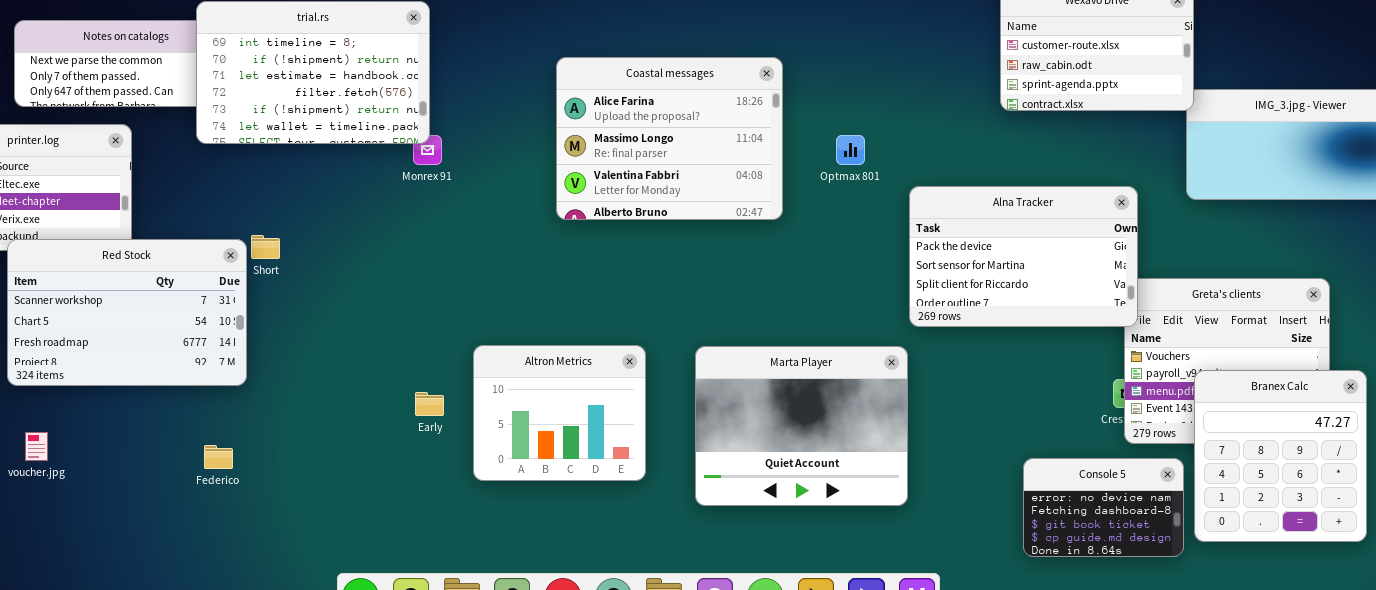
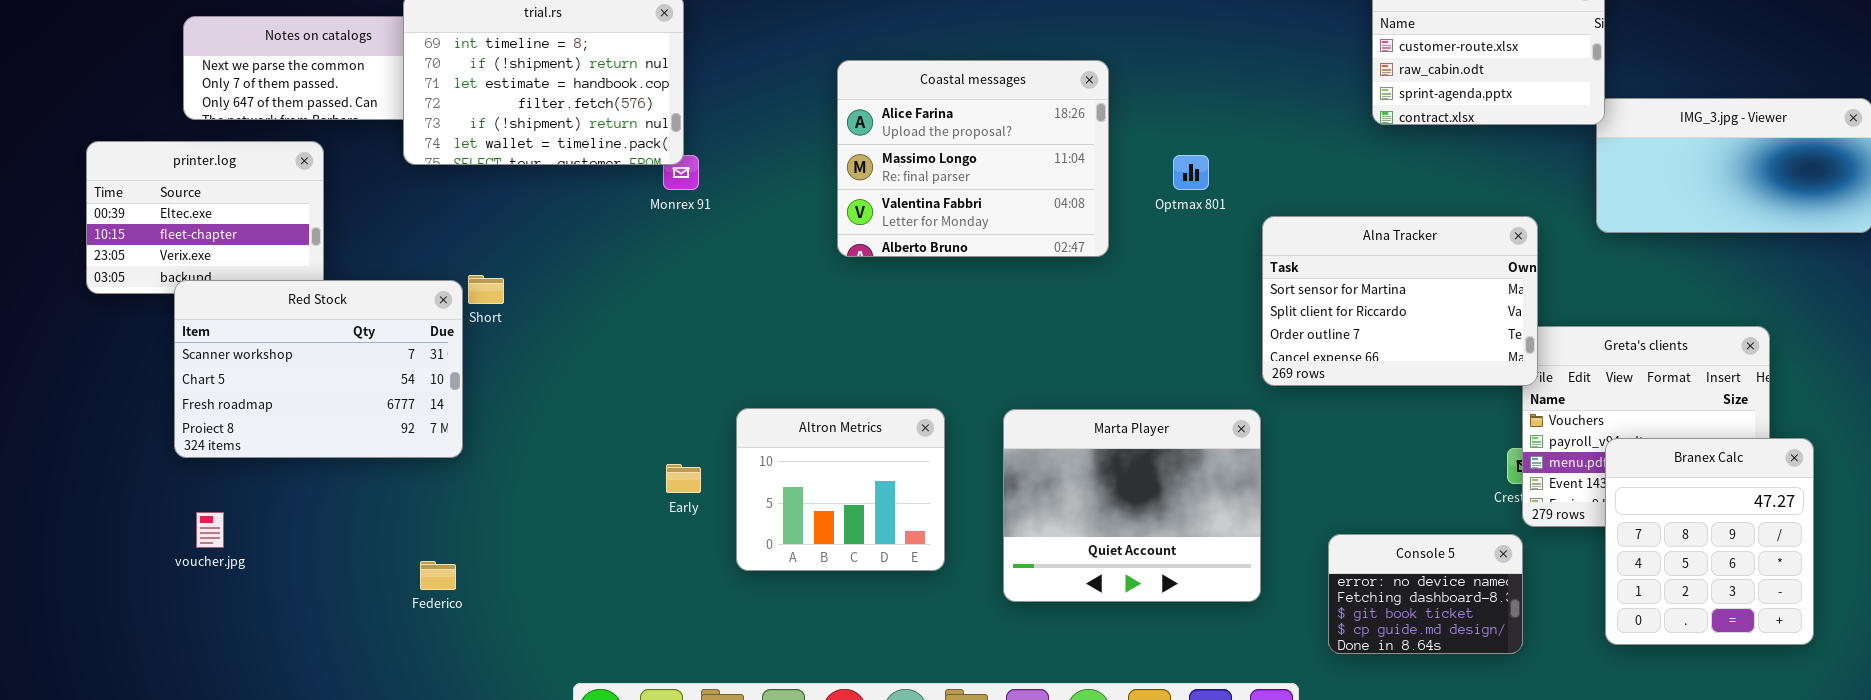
Alna Tracker: [909,186,1138,327] -> [1262,216,1538,386], scrolled down 1 row
Federico: [204,445,233,469] -> [420,561,456,590], moved
Console 5: [1023,458,1184,557] -> [1328,534,1523,654], moved

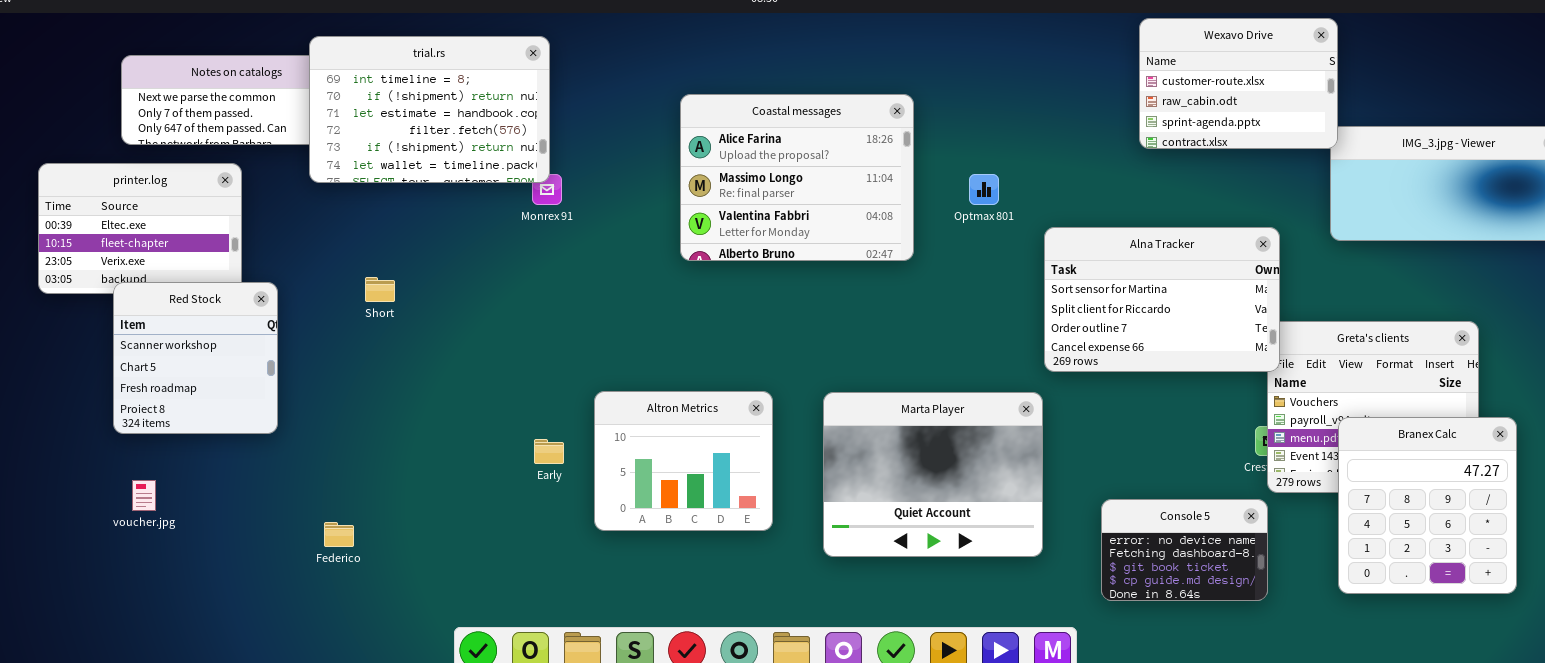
Red Stock: [174,280,463,458] -> [113,282,278,434], resized

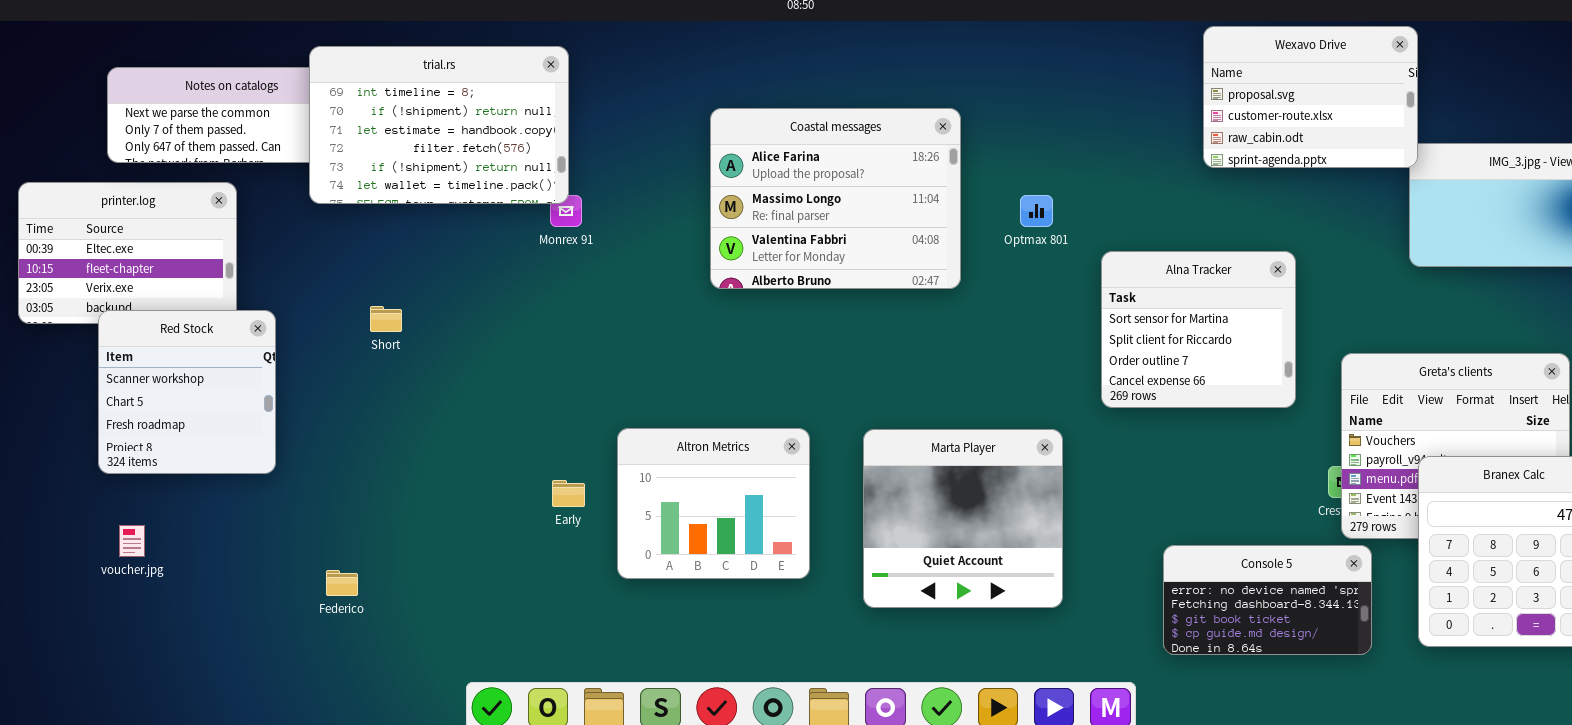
Wexavo Drive: [1139,18,1338,149] -> [1203,26,1418,168], scrolled up 1 row
Alna Tracker: [1044,227,1280,372] -> [1101,251,1296,408], resized
Marta Player: [823,392,1043,557] -> [863,429,1063,608], resized
Console 5: [1101,499,1268,601] -> [1163,545,1372,655], resized

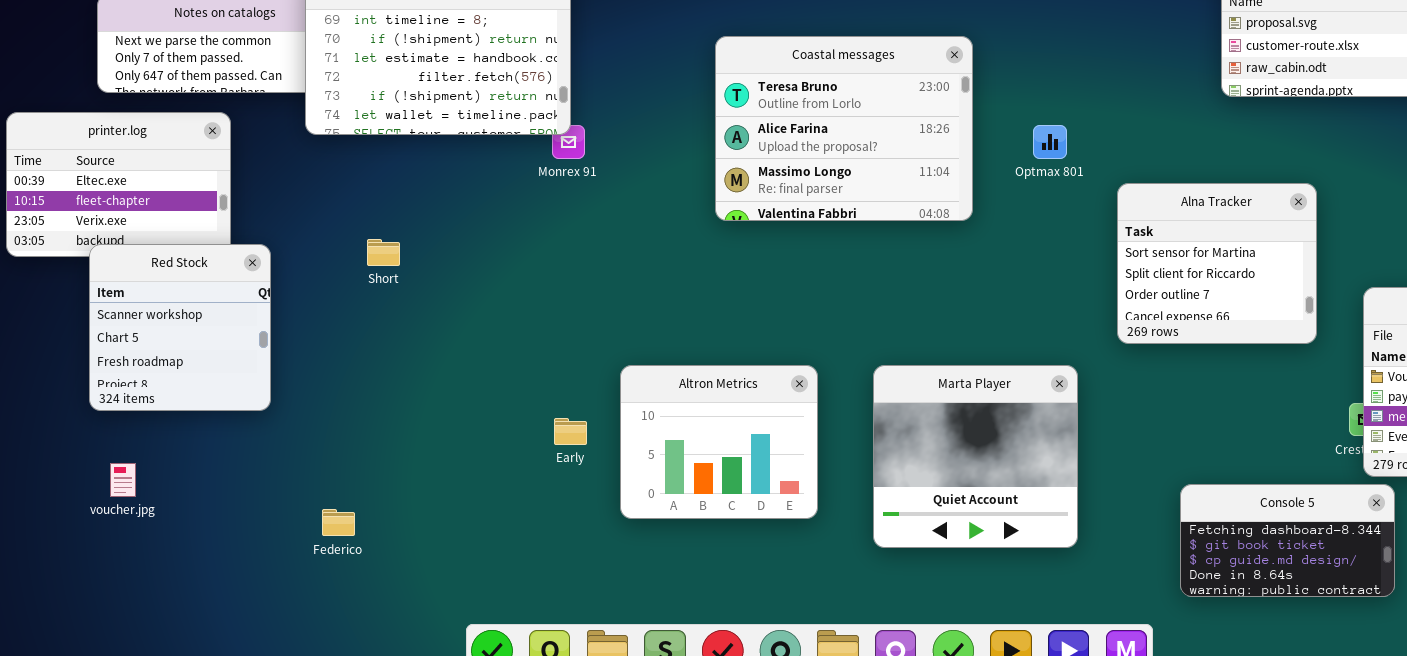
Coastal messages: [710,108,961,289] -> [715,36,973,221], scrolled up 1 row
Console 5: [1163,545,1372,655] -> [1180,484,1395,597], scrolled down 1 row

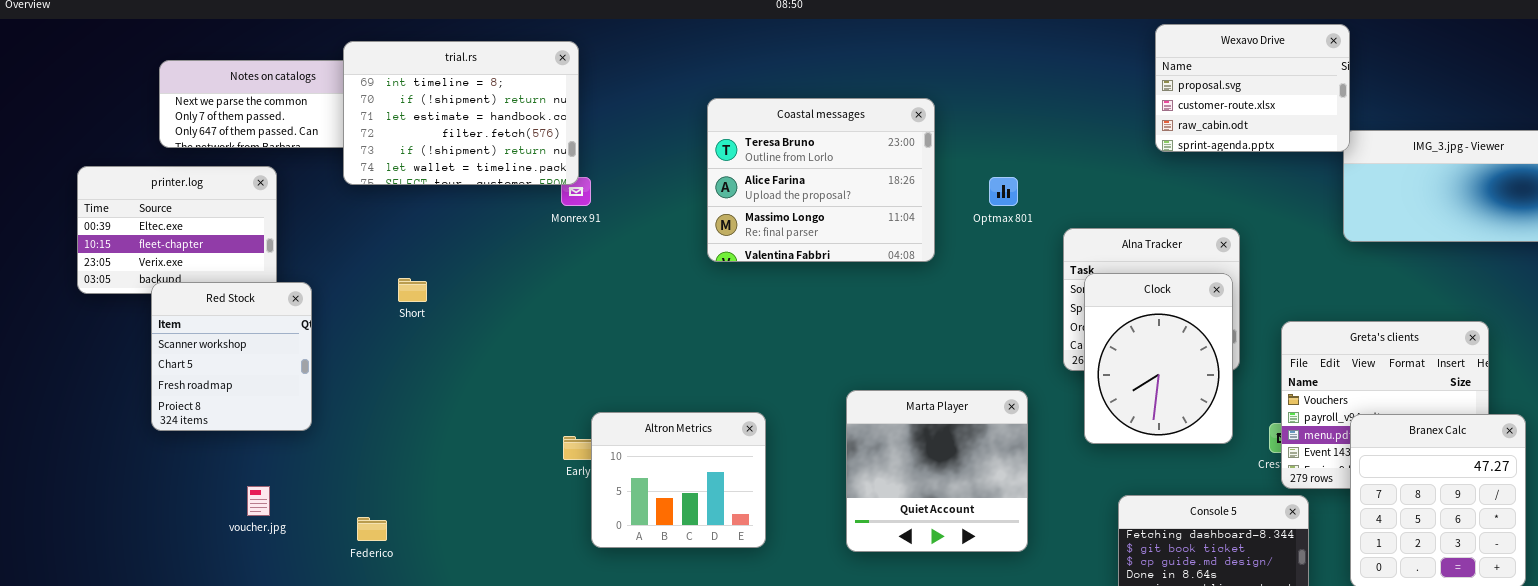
Clock: none -> [1084,273,1233,444], opened
Altron Metrics: [620,365,818,519] -> [591,412,766,548], moved
voucher.jpg: [110,463,136,497] -> [247,486,270,516], moved

